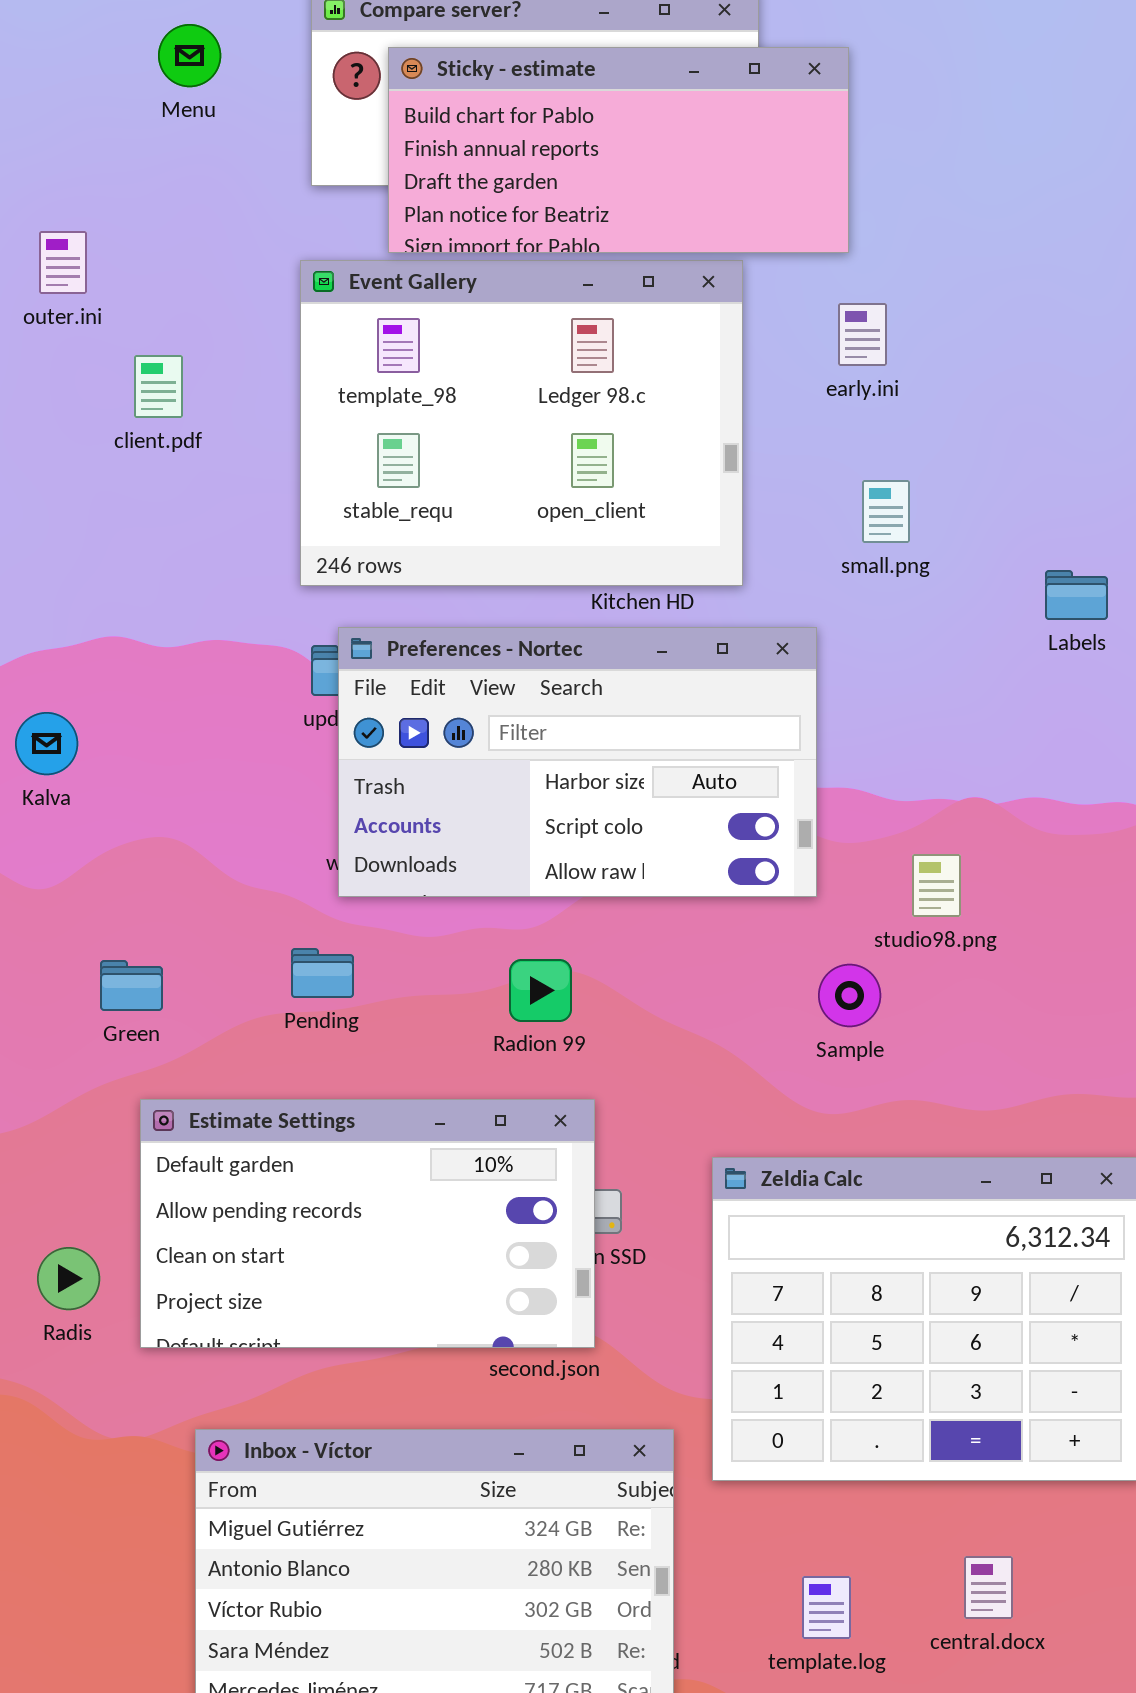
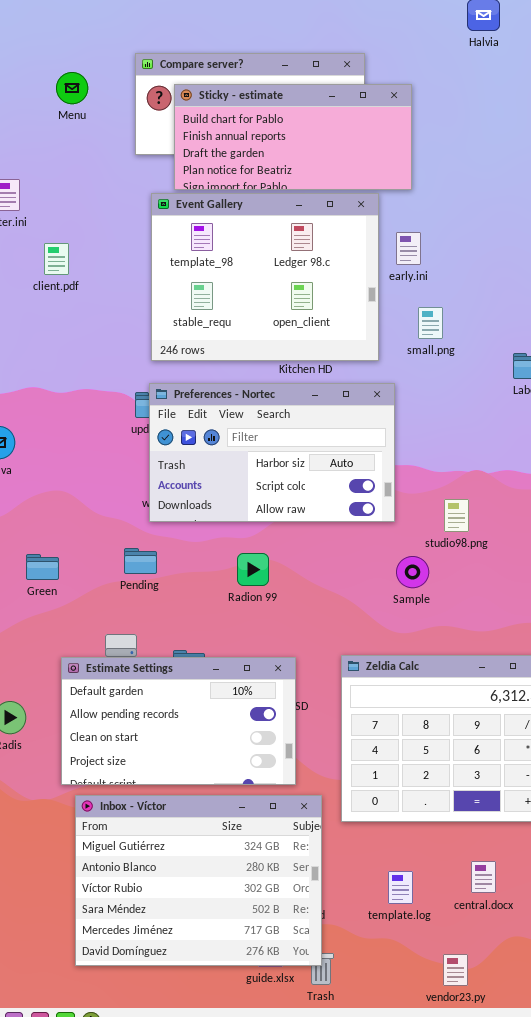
Event Gallery: [300,260,743,586] -> [151,193,379,361], moved
early.ini: [838,303,887,366] -> [396,232,421,265], moved
Estimate Settings: [140,1099,595,1348] -> [61,657,296,785], moved

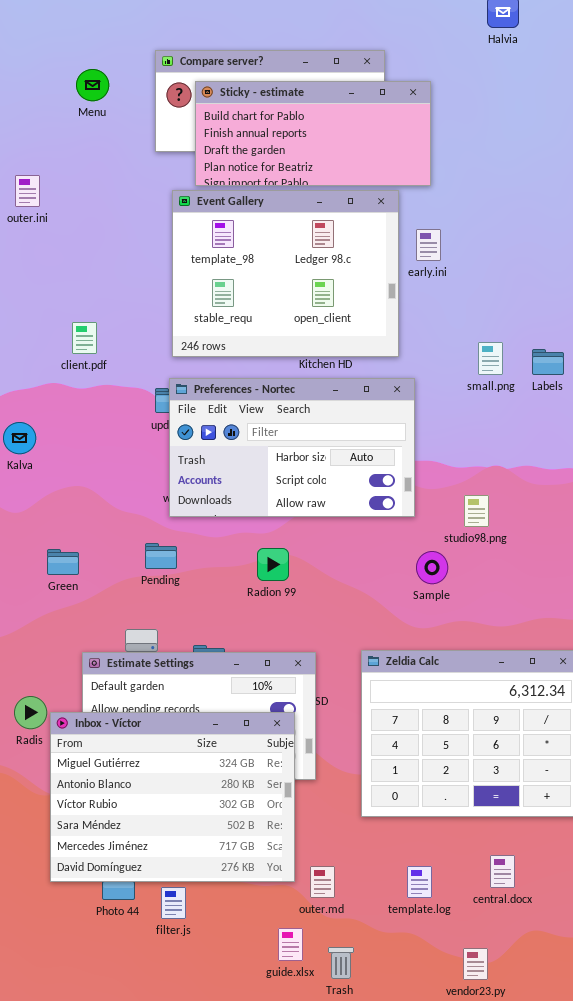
client.pdf: [44,243,69,275] -> [72,322,97,354], moved
small.png: [418,307,443,339] -> [478,342,503,375], moved
Inbox - Víctor: [75,795,322,966] -> [50,712,295,882], moved

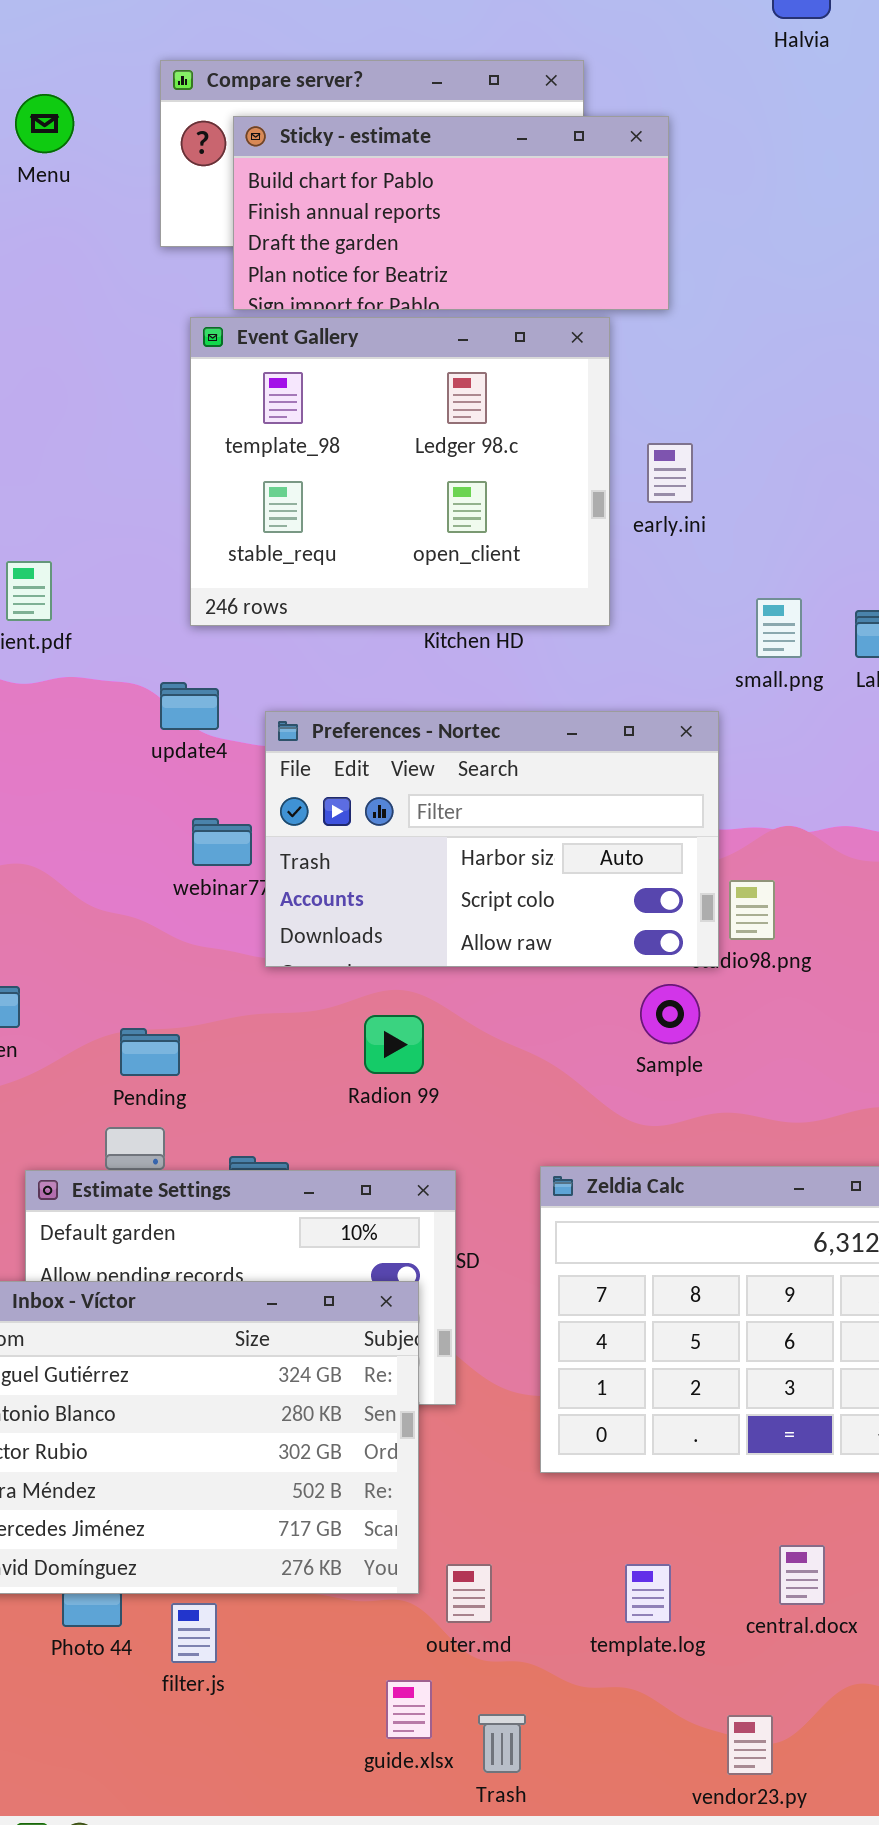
early.ini: [416,229,441,261] -> [647,443,693,503], moved
Preferences - Nortec: [169,378,415,517] -> [265,711,719,967], moved
Pending: [145,543,177,569] -> [120,1028,180,1076], moved
Radion 99: [257,548,289,581] -> [364,1015,424,1074], moved

